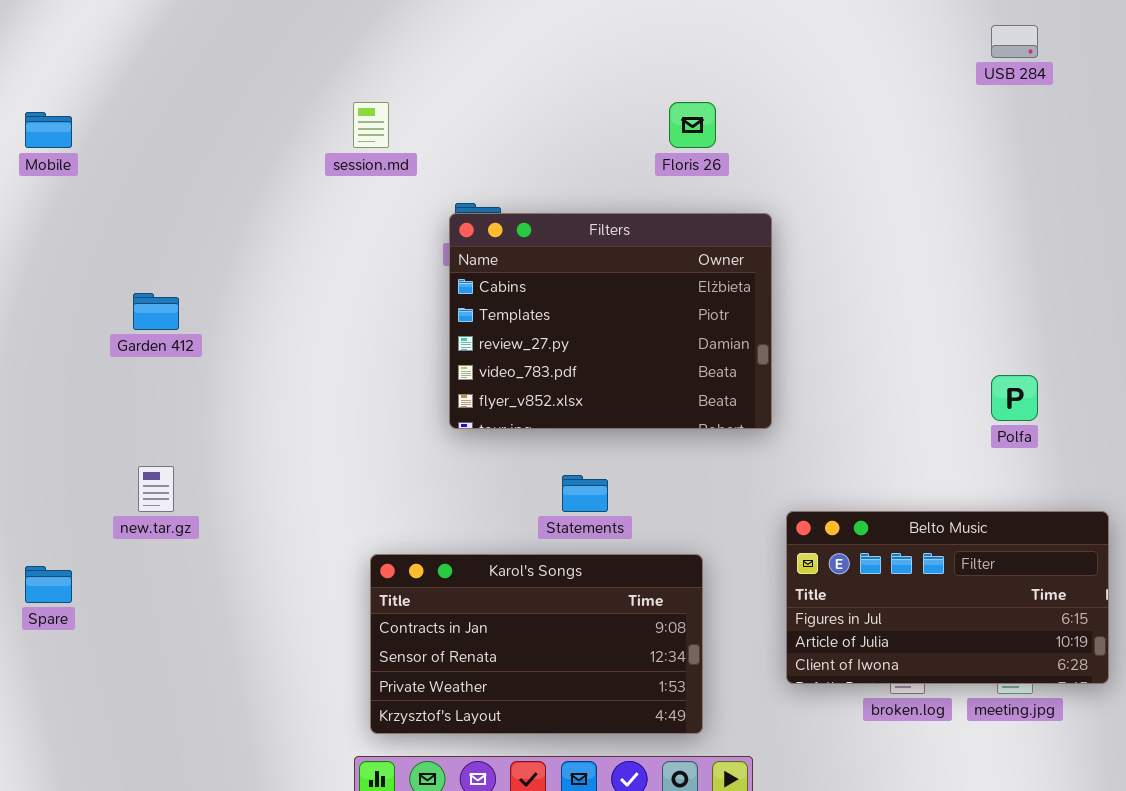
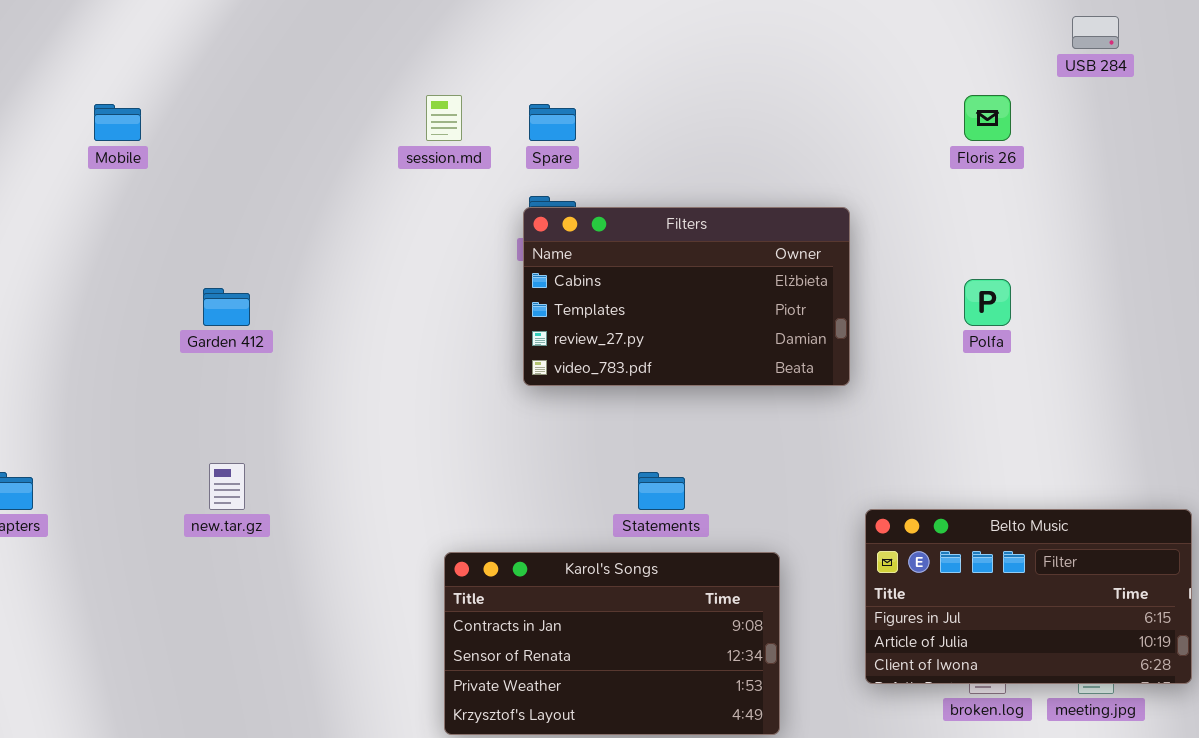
Floris 26: [669,102,716,148] -> [964,95,1011,141], moved
Filters: [449,213,772,429] -> [523,207,850,386], resized
Polfa: [991,375,1038,421] -> [964,279,1011,326], moved
Spare: [25,566,72,603] -> [529,104,576,141], moved

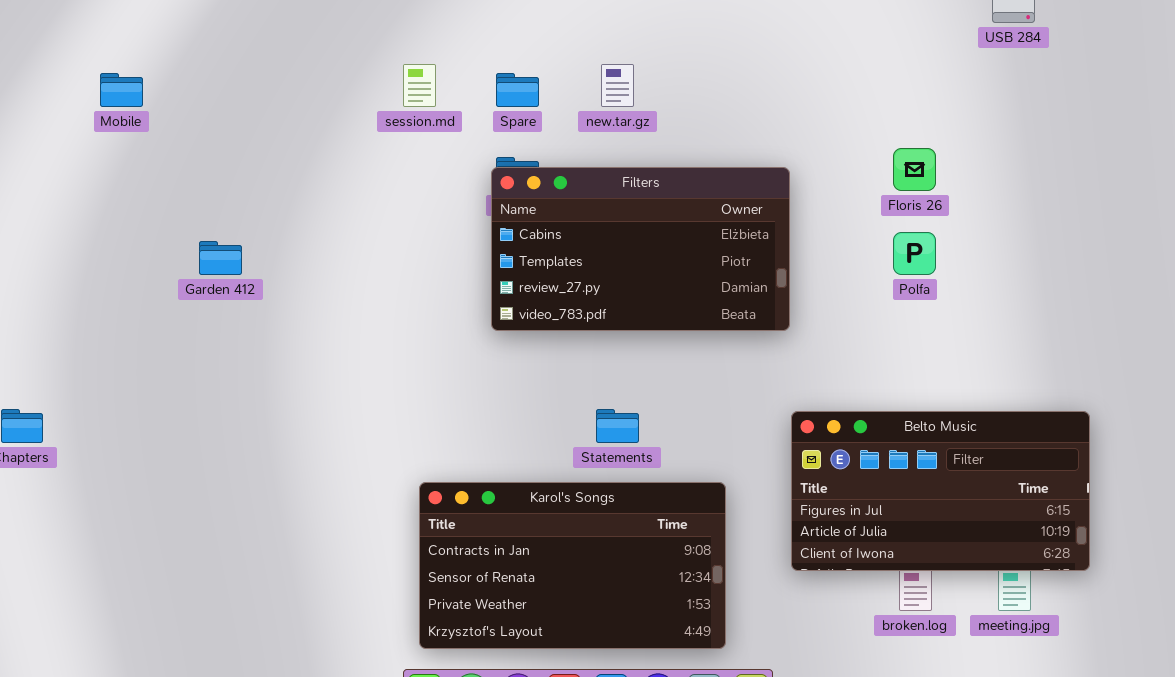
Floris 26: [964,95,1011,141] -> [893,148,936,191], moved
new.tar.gz: [209,463,245,510] -> [601,64,634,107], moved
Belto Music: [865,509,1192,684] -> [791,411,1090,571], moved

